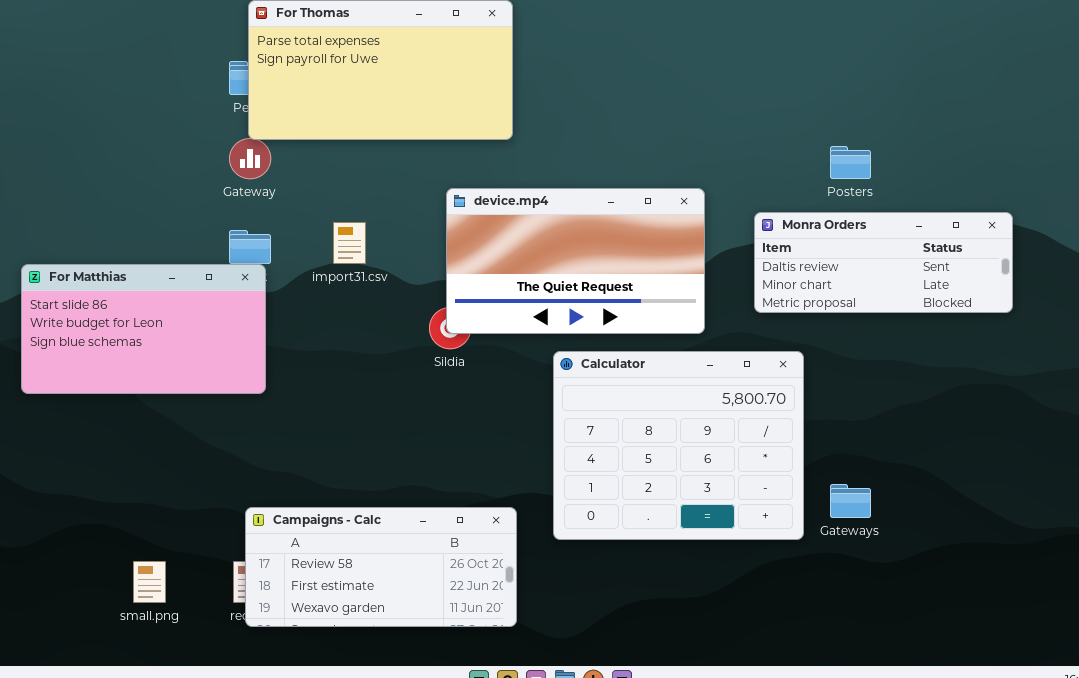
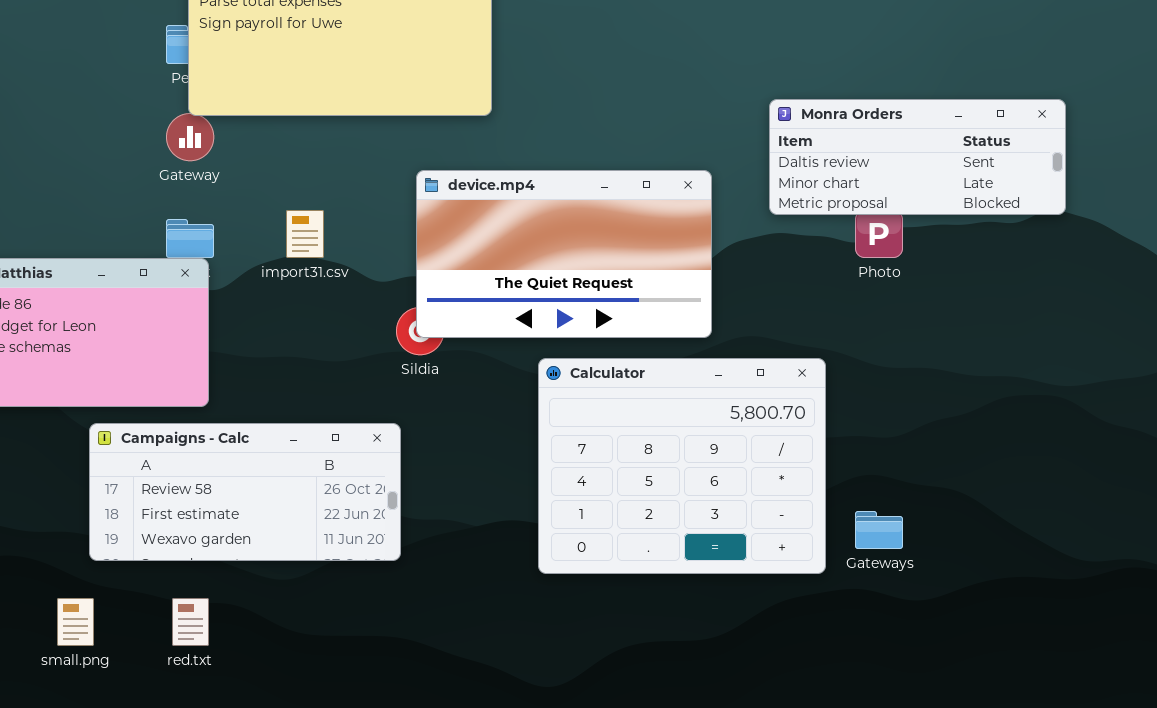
Monra Orders: [754,212,1013,313] -> [769,99,1066,215], moved
Campaigns - Calc: [245,507,517,627] -> [89,423,401,561], moved

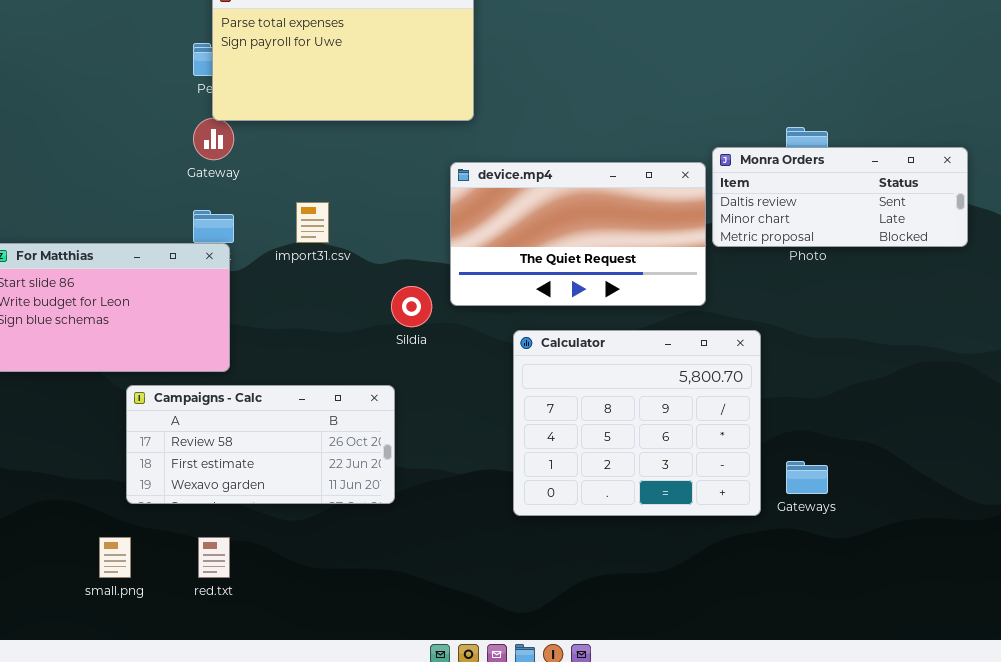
Monra Orders: [769,99,1066,215] -> [712,147,968,247], moved
device.mp4: [416,170,712,338] -> [450,162,706,306], moved

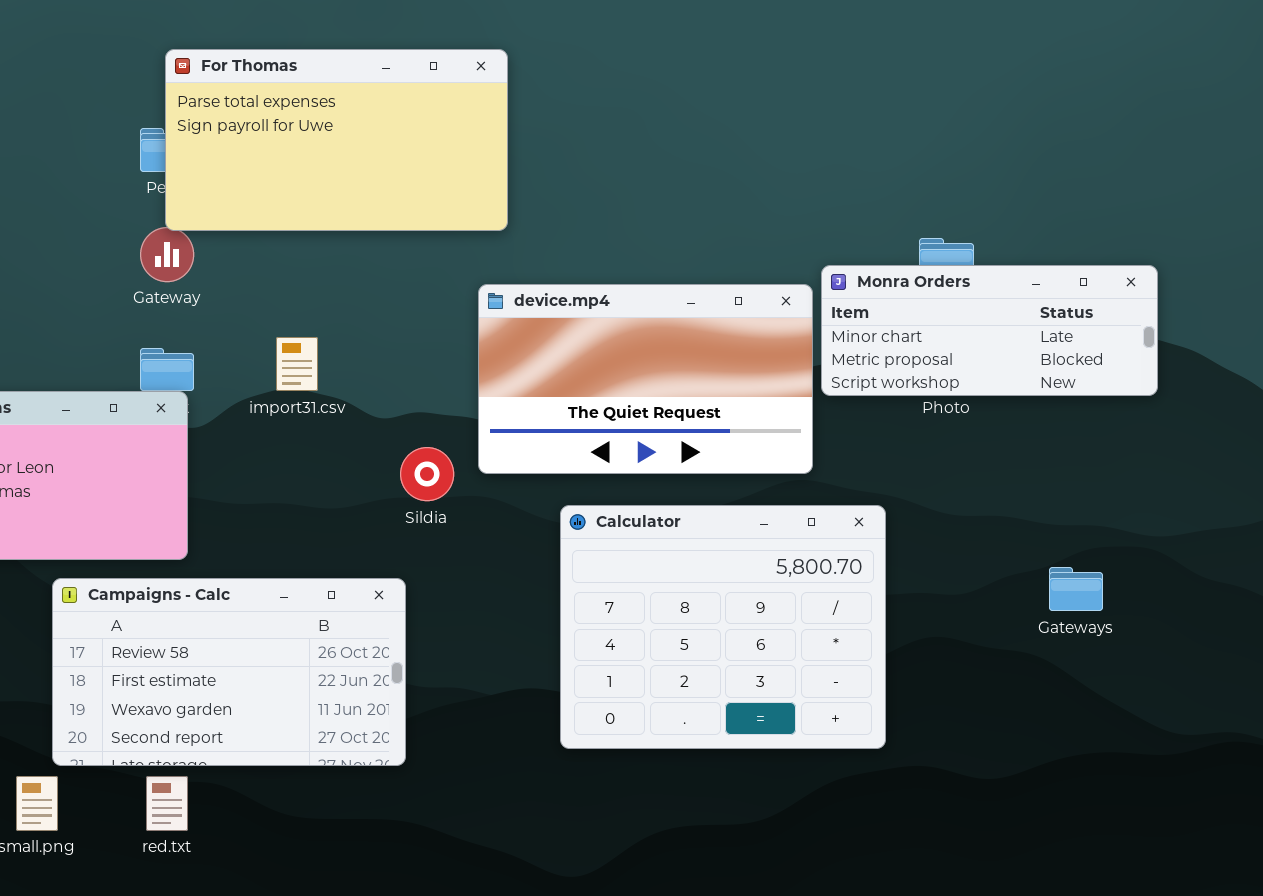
Monra Orders: [712,147,968,247] -> [821,265,1158,396], scrolled down 1 row
Campaigns - Calc: [126,385,395,504] -> [52,578,406,766], resized
Gateways: [786,461,828,494] -> [1049,567,1103,611], moved

